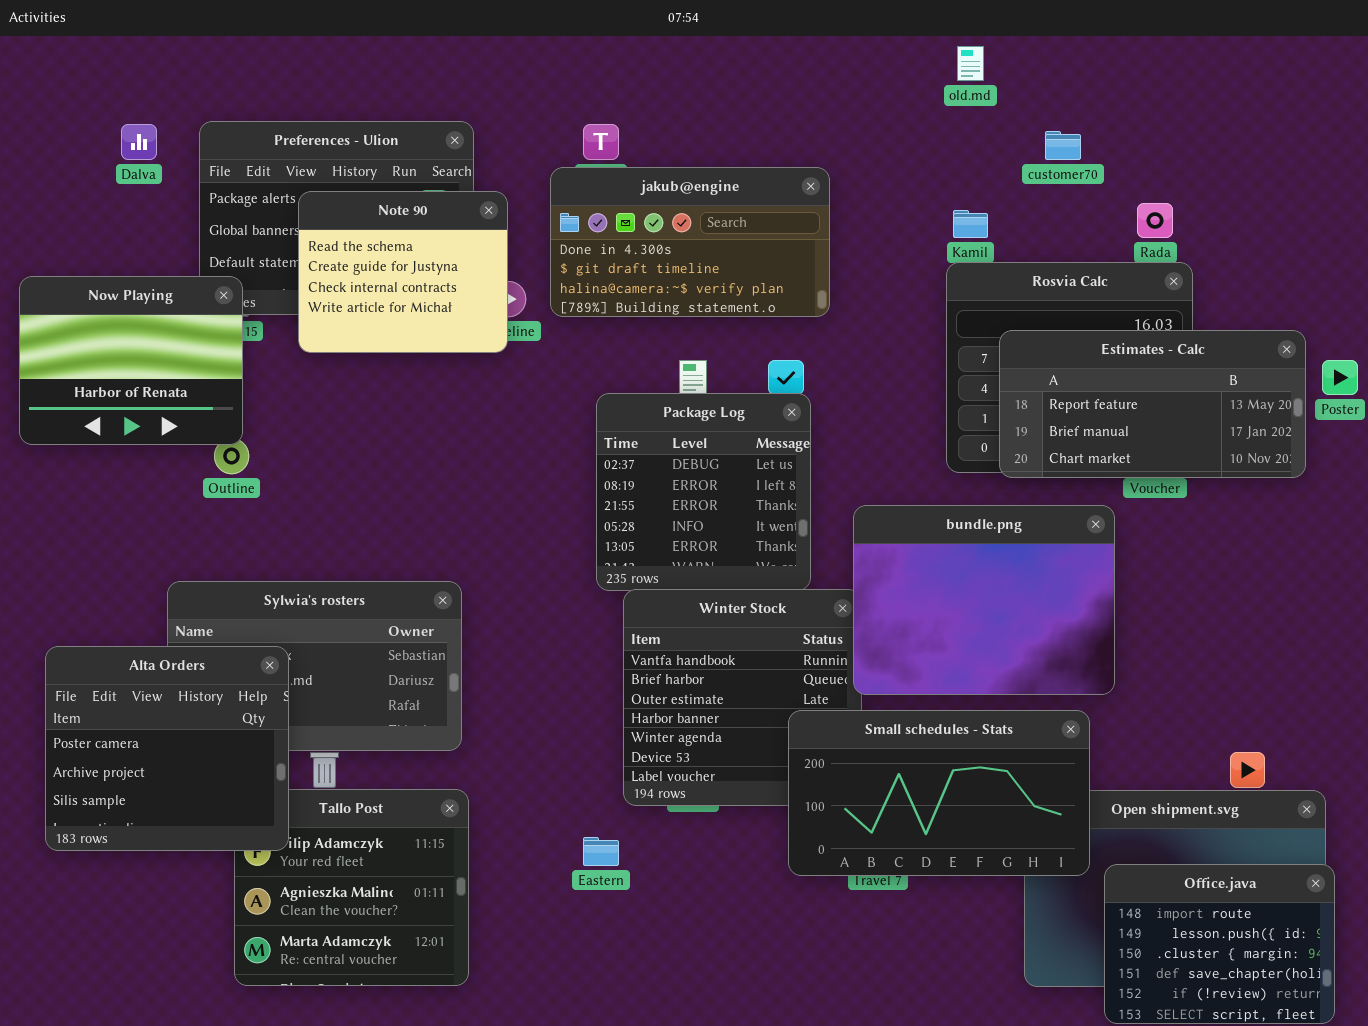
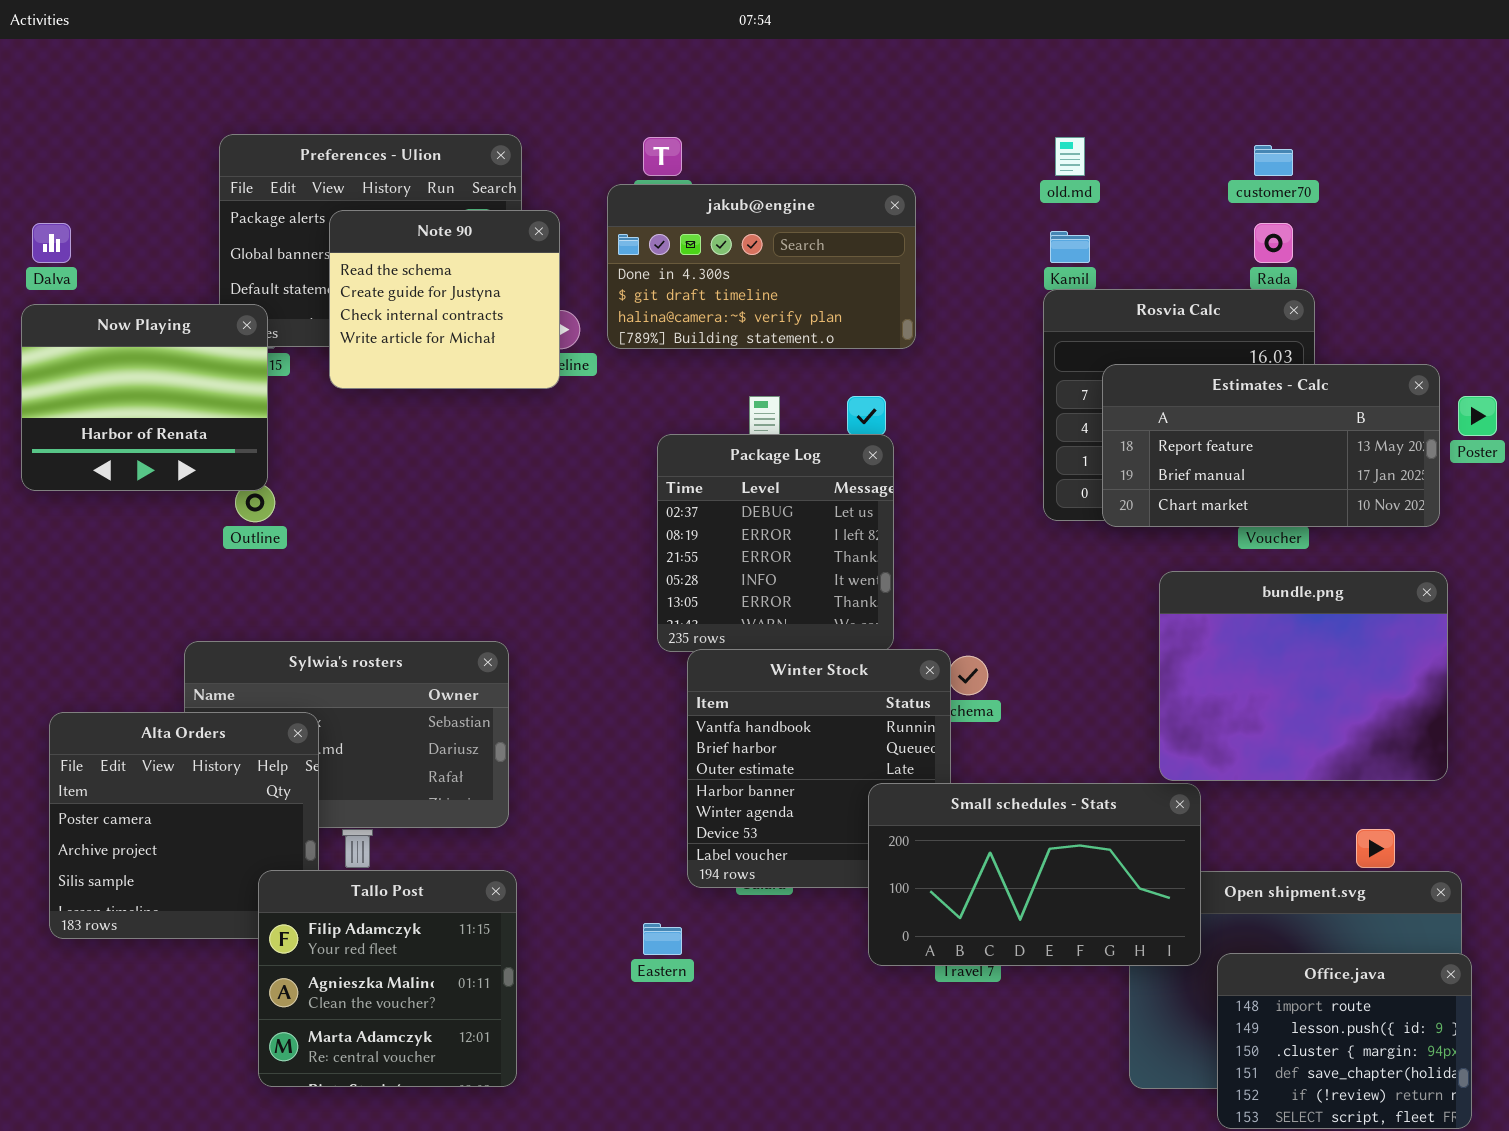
old.md: [957,46,984,81] -> [1055,137,1085,176], moved
Dalva: [121,124,157,160] -> [32,223,71,263], moved
customer70: [1045,131,1081,160] -> [1254,145,1293,176], moved
bundle.png: [853,505,1115,695] -> [1159,571,1448,781], moved
Tallo Post: [234,789,469,986] -> [258,870,517,1087], raised

